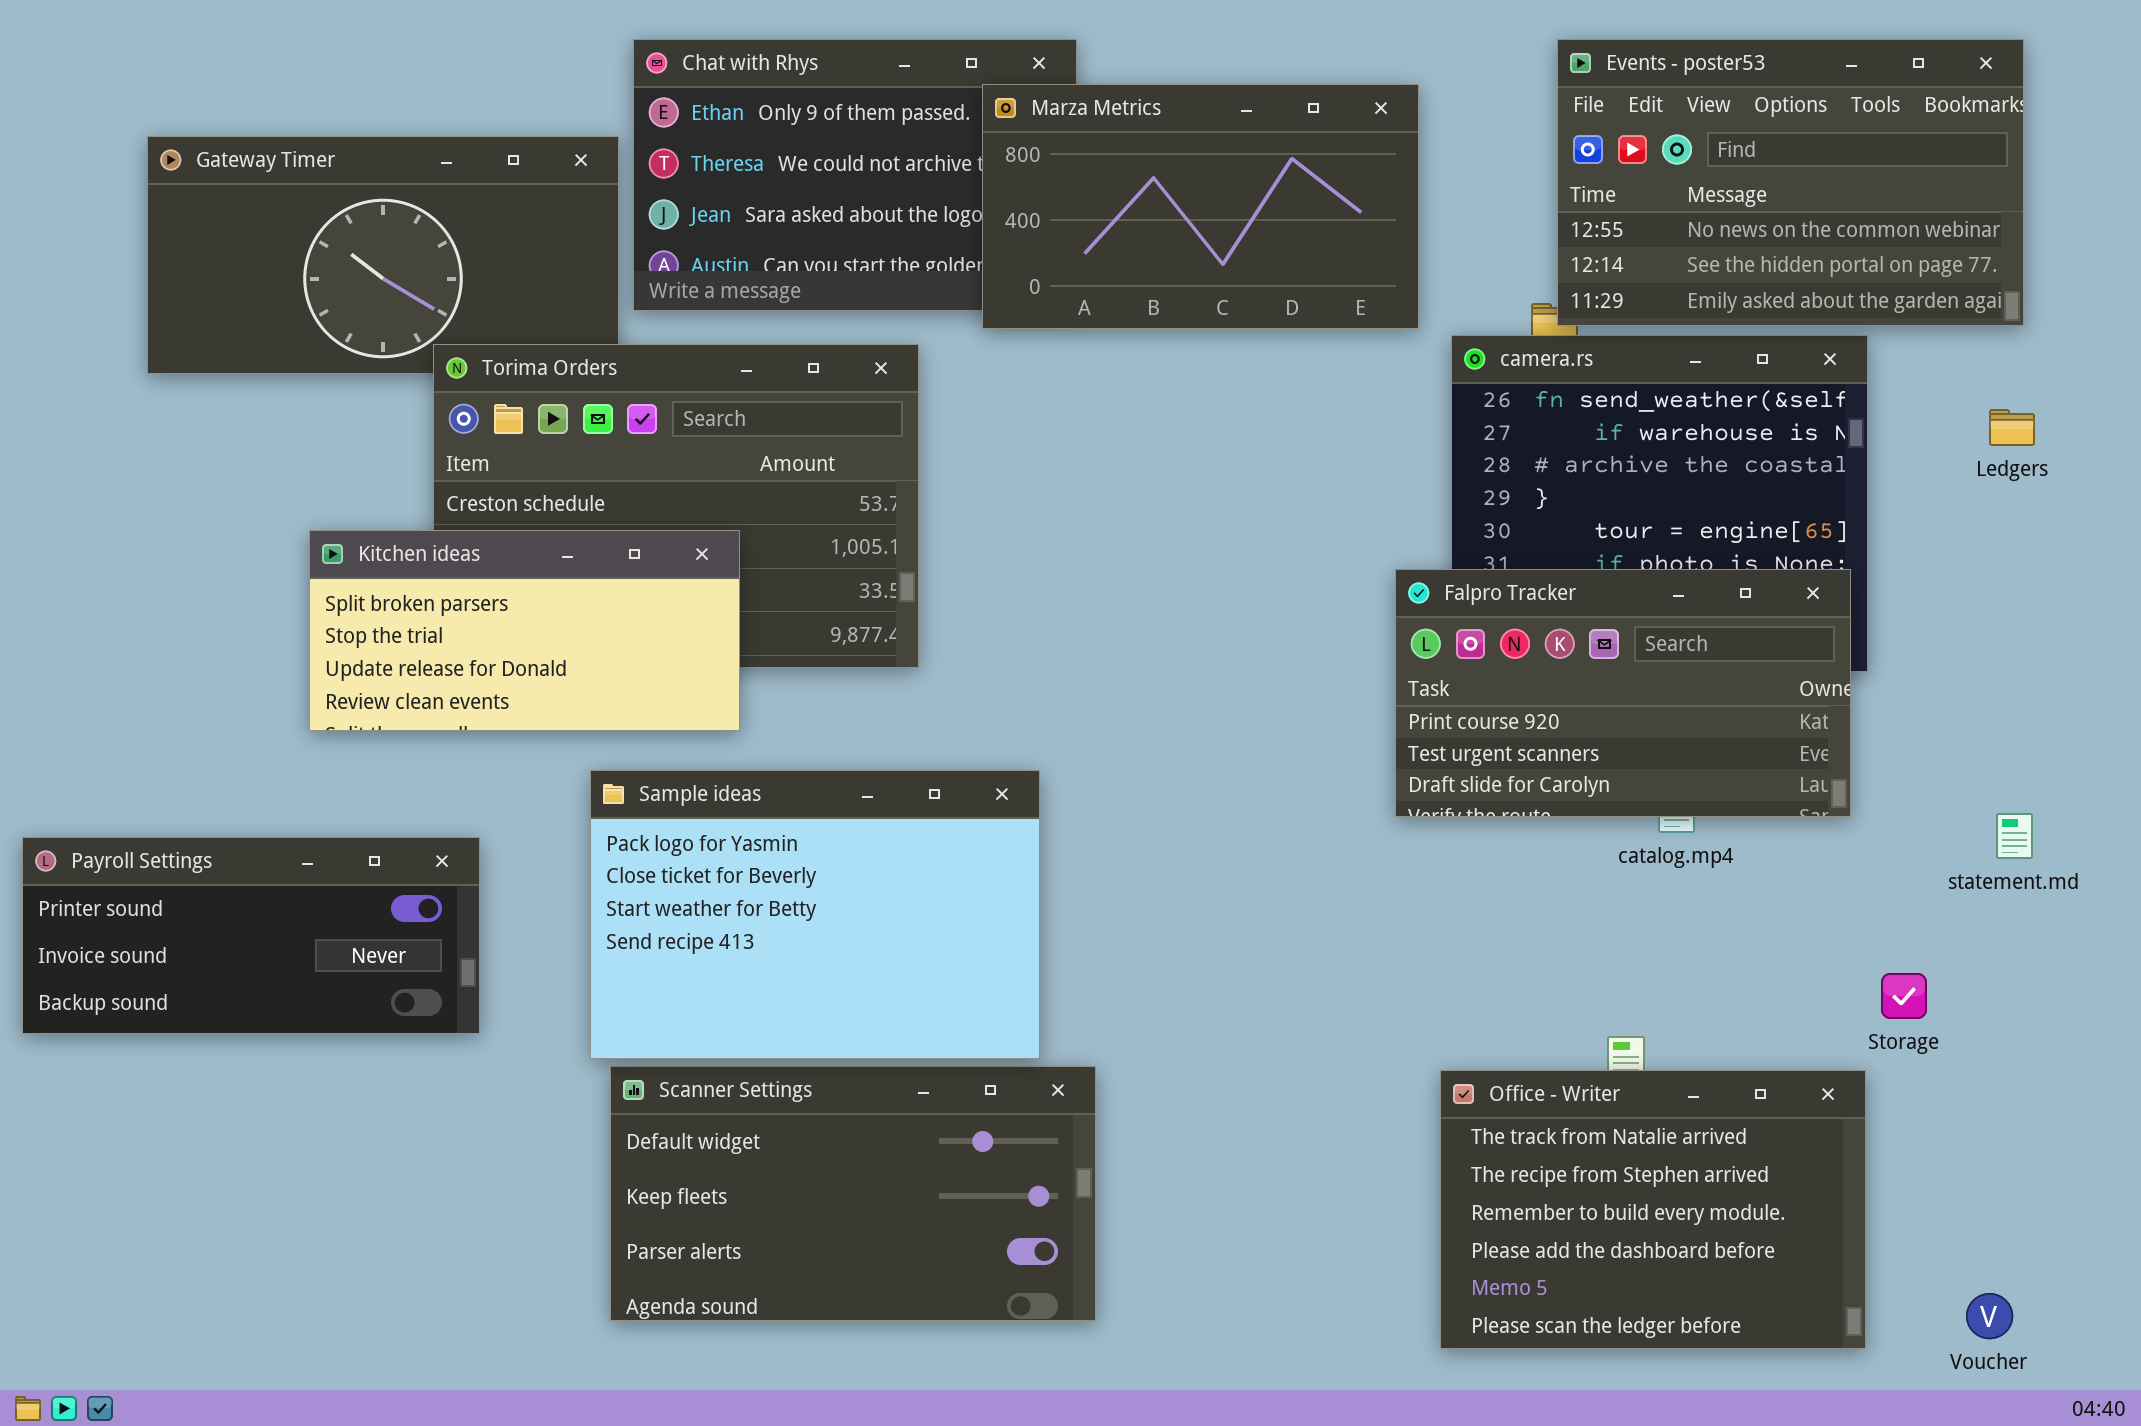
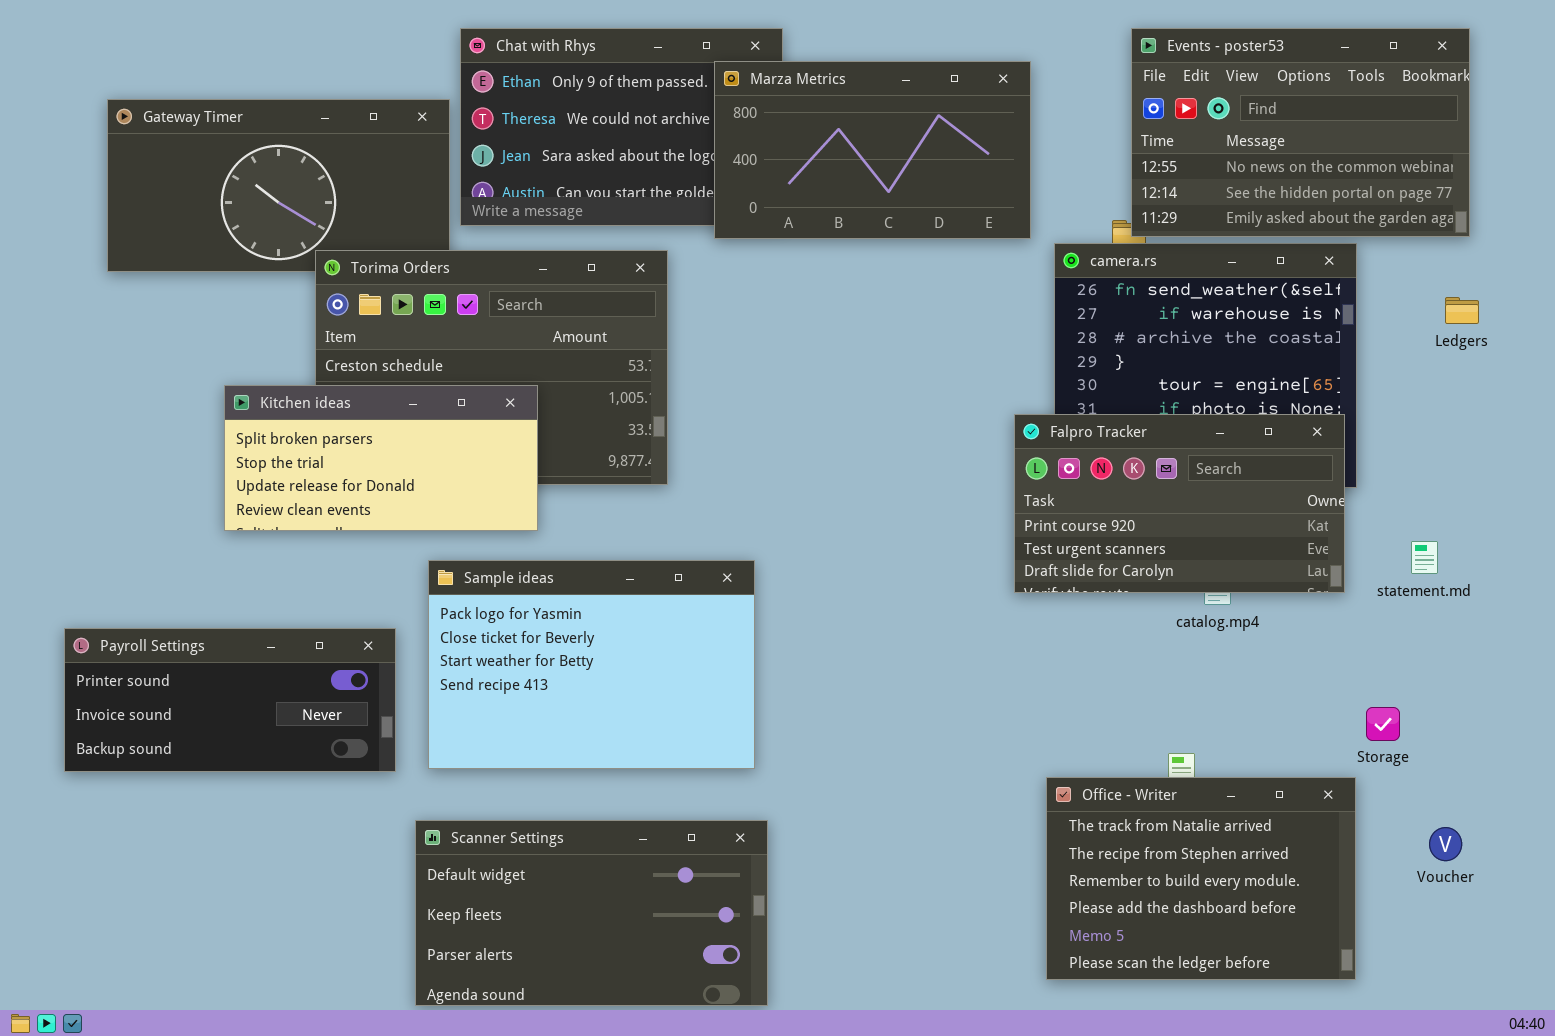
statement.md: [1996,813,2033,859] -> [1411,541,1438,574], moved
Payroll Settings: [22,837,480,1034] -> [64,628,396,772], moved
Scanner Settings: [610,1066,1096,1321] -> [415,820,768,1006], moved
Voucher: [1966,1293,2013,1339] -> [1429,827,1462,861], moved

